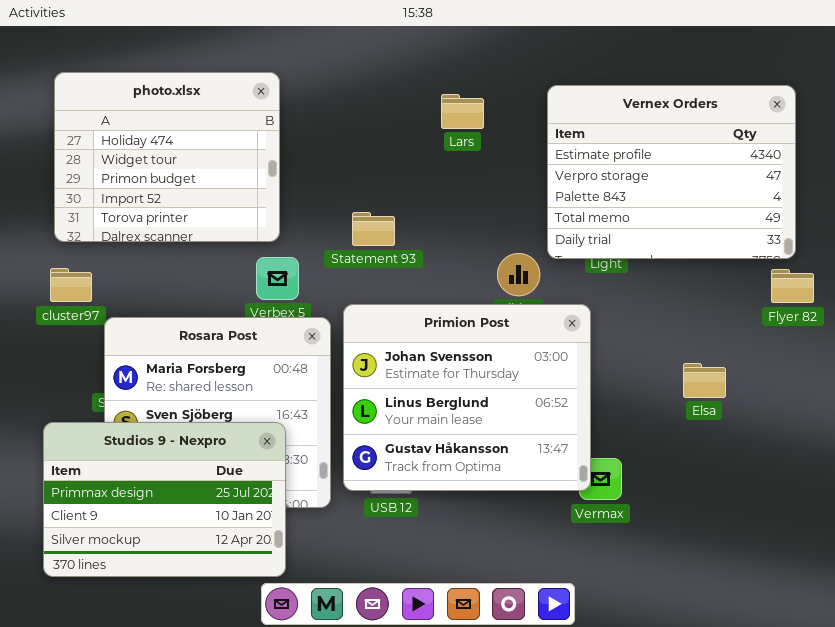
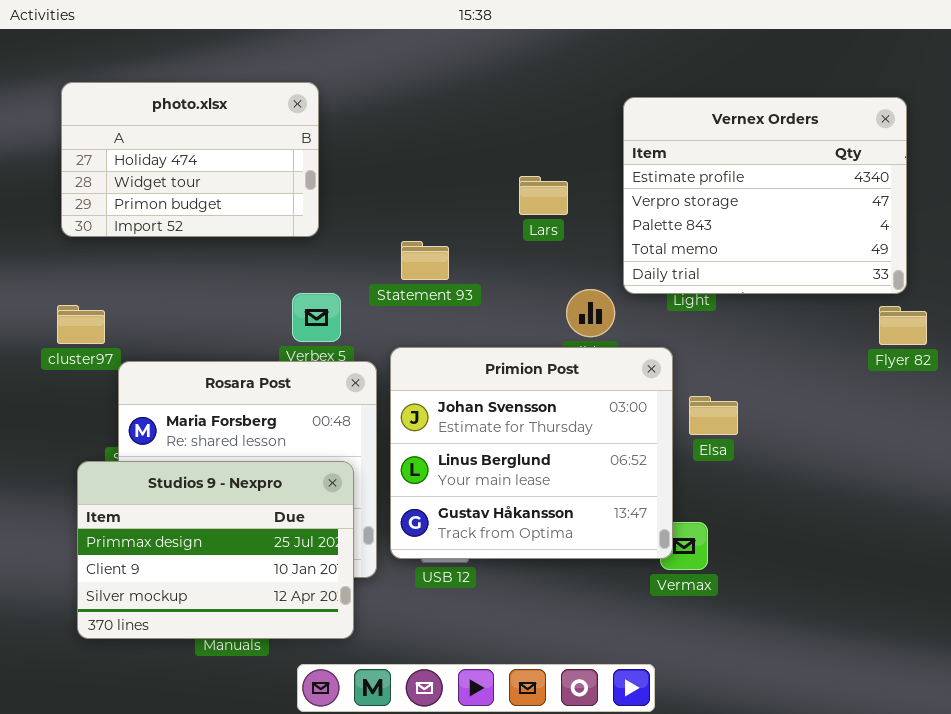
photo.xlsx: [54,72,280,242] -> [61,82,319,237], resized
Lars: [441,94,484,129] -> [519,176,568,215], moved
Elsa: [683,363,726,398] -> [689,396,738,435], moved
Studios 9 - Nexpro: [43,422,286,577] -> [77,461,354,639], moved

